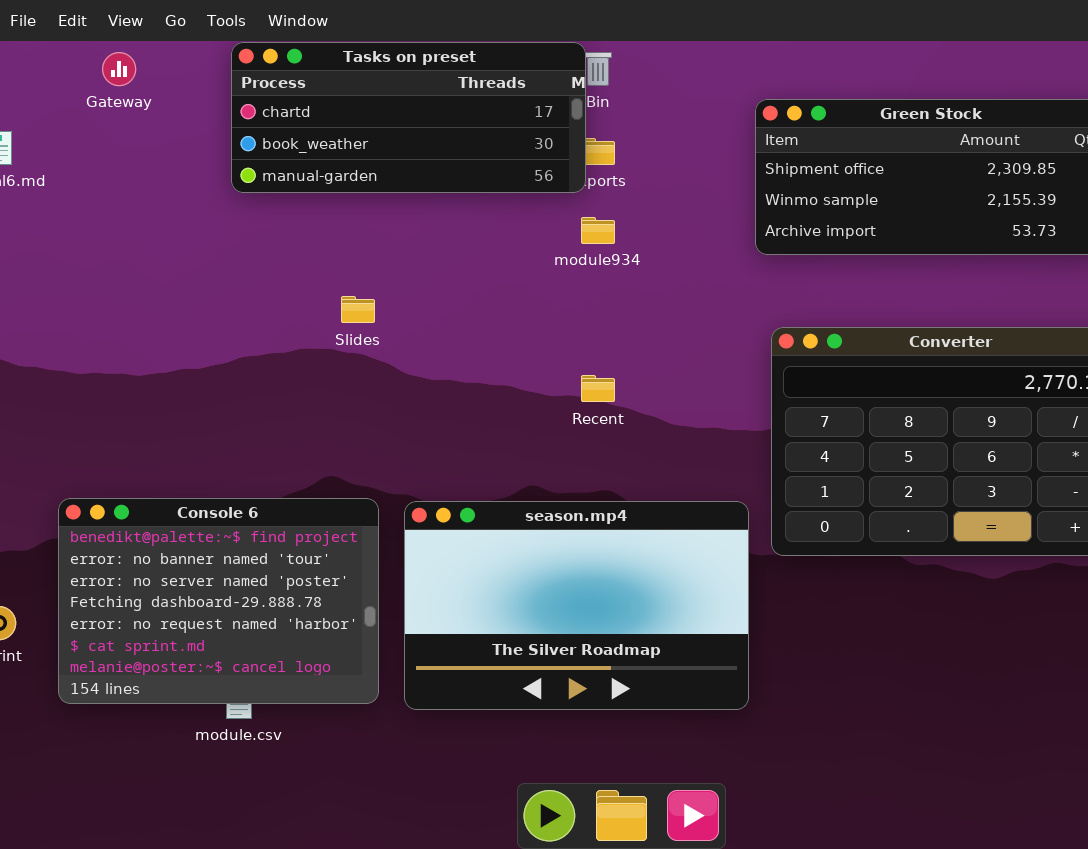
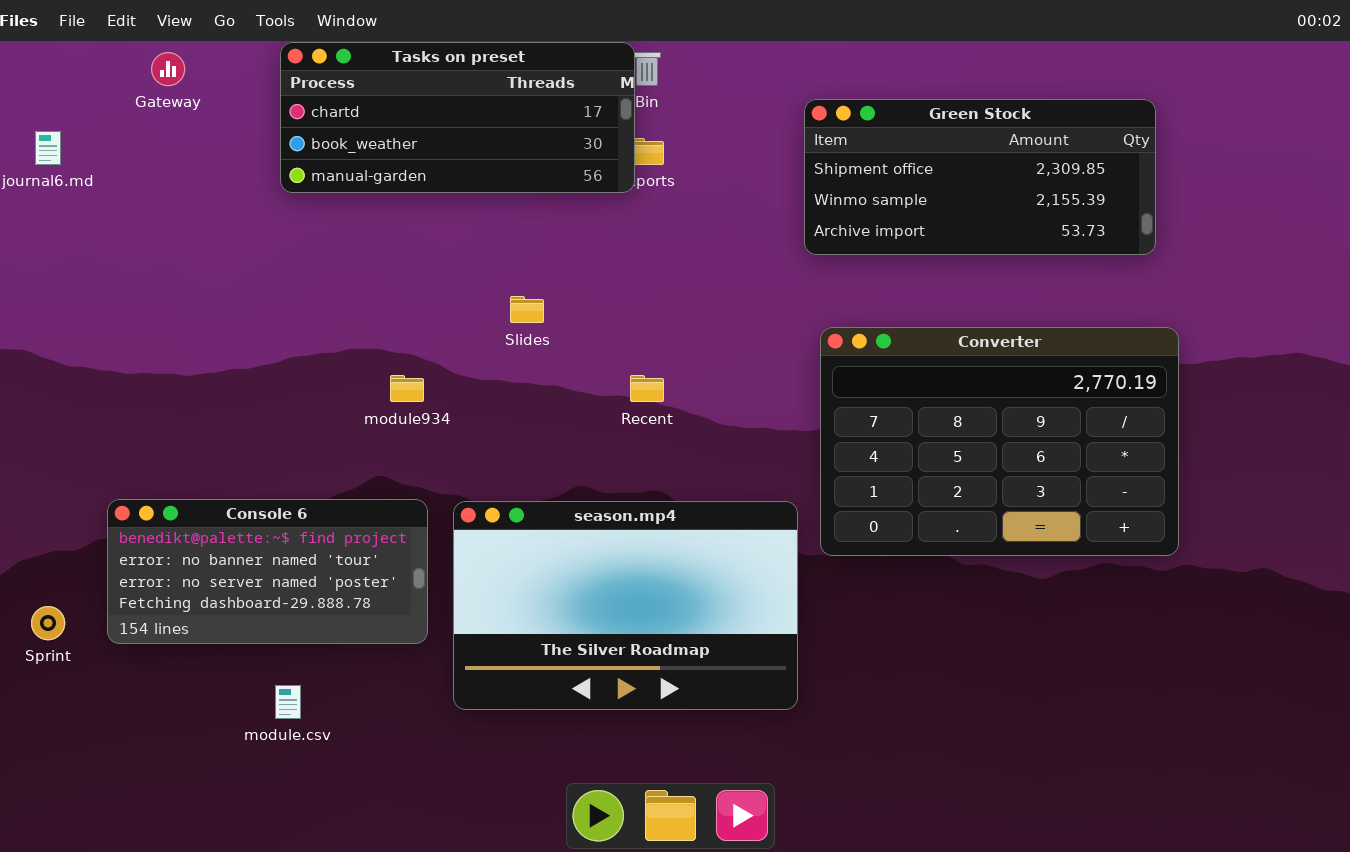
module934: [581,217,615,244] -> [390,375,424,402], moved
Slides: [341,296,375,323] -> [510,296,544,323], moved
Console 6: [58,498,379,704] -> [107,499,428,644], resized

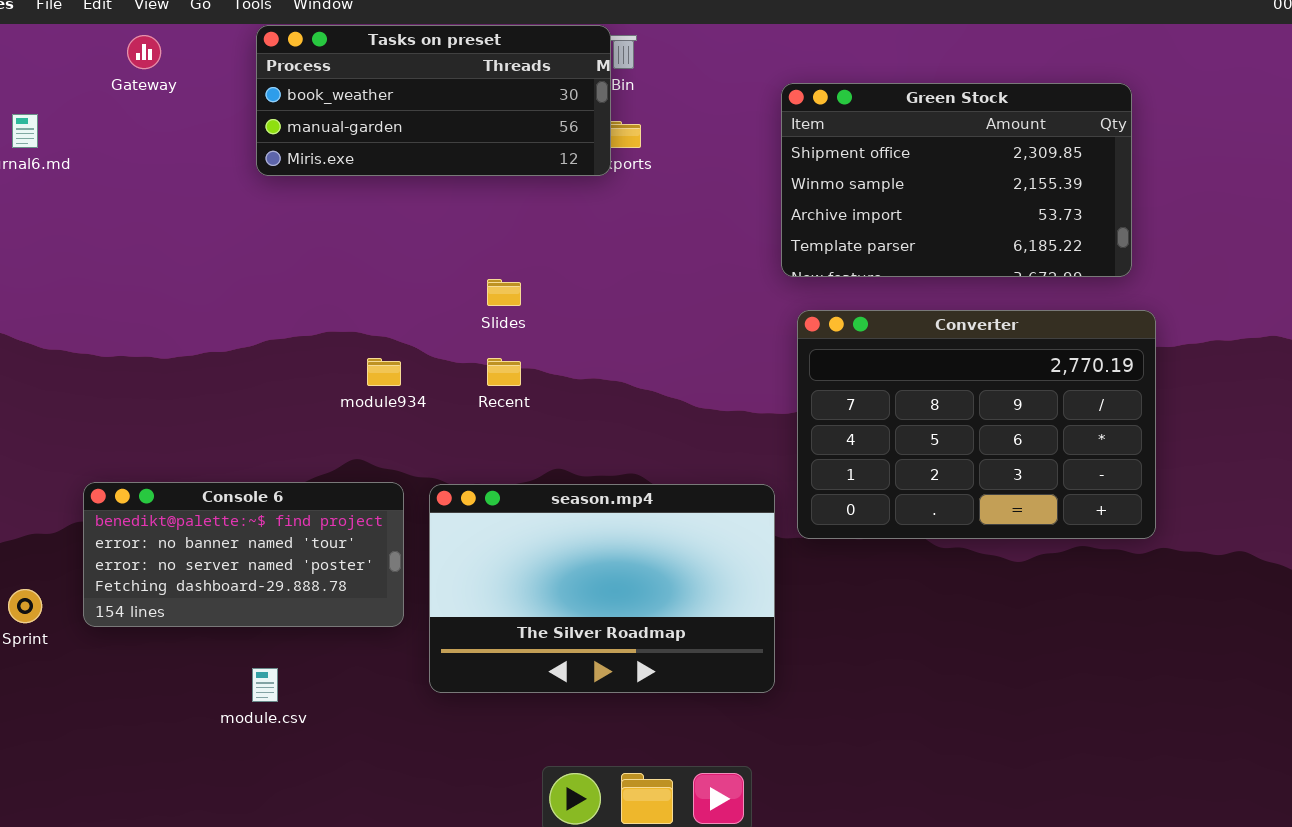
Tasks on preset: [280,42,635,193] -> [256,25,611,176], scrolled down 1 row
Green Stock: [804,99,1156,255] -> [781,83,1132,277], resized
Recent: [630,375,664,402] -> [487,358,521,386], moved

